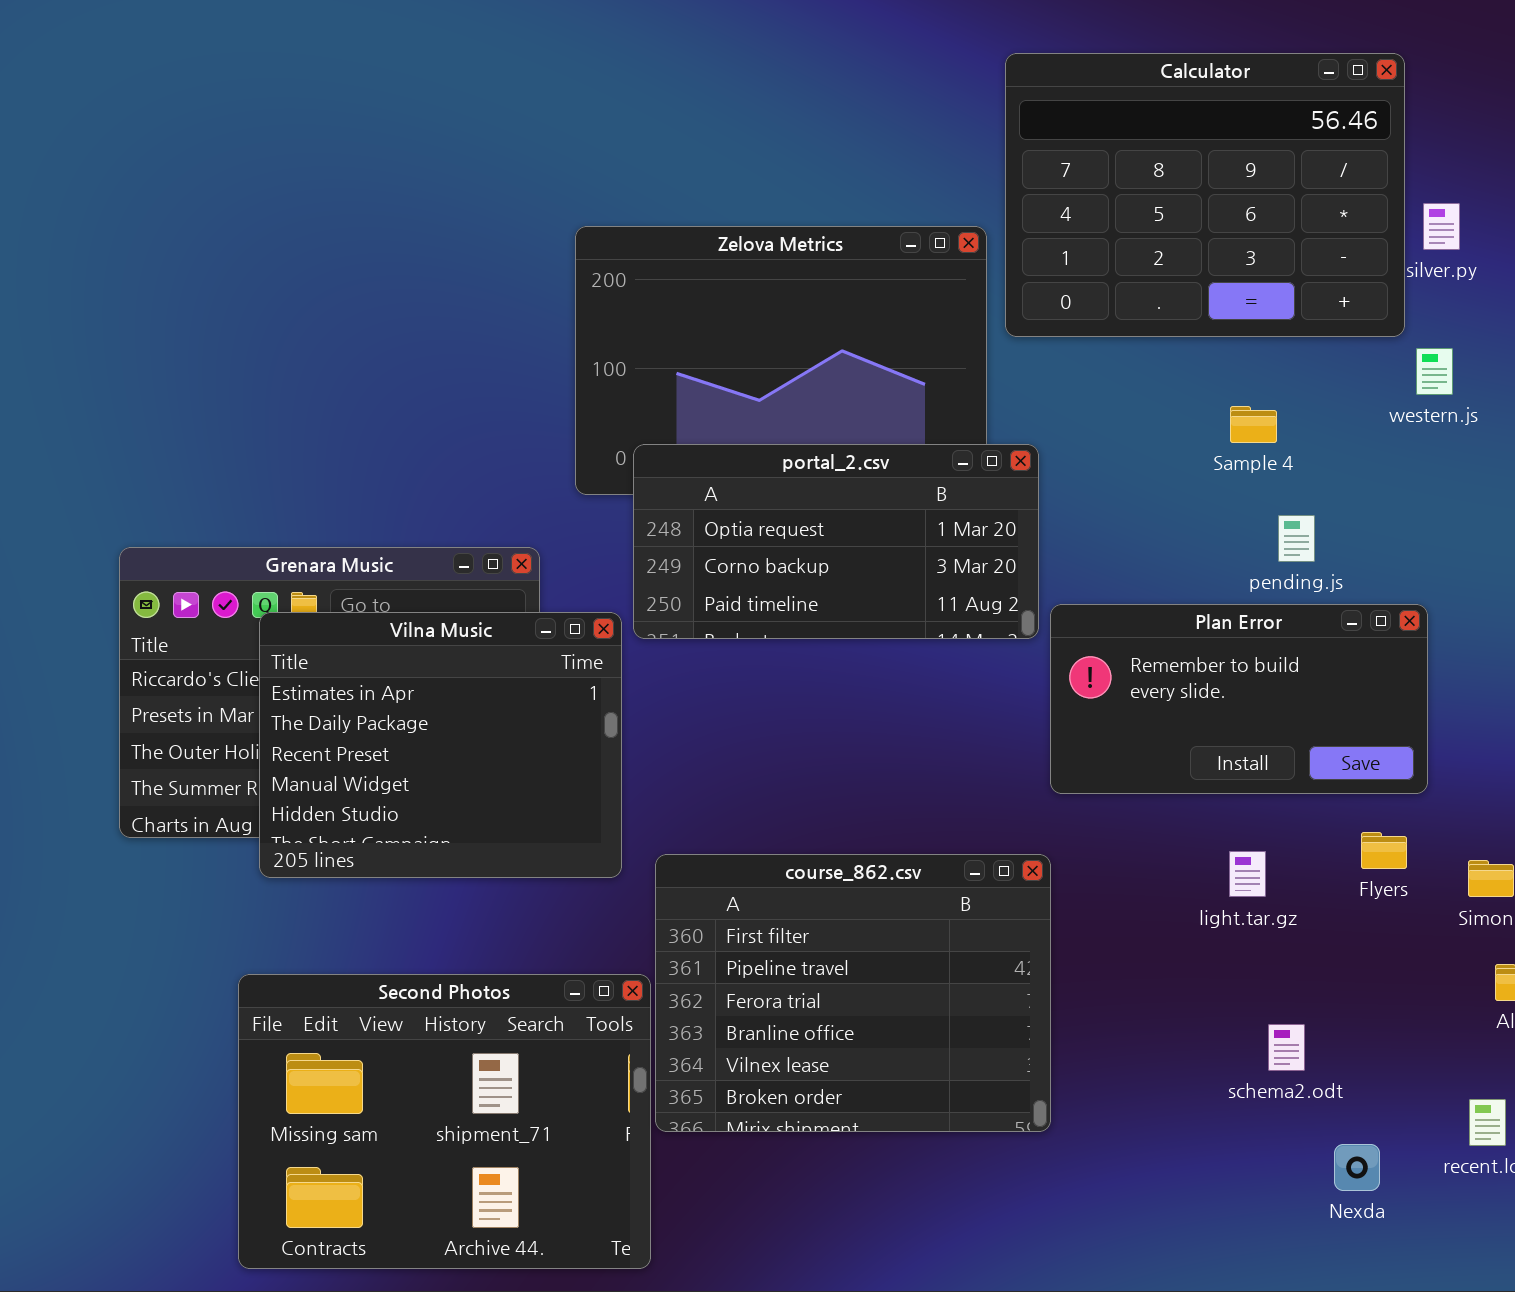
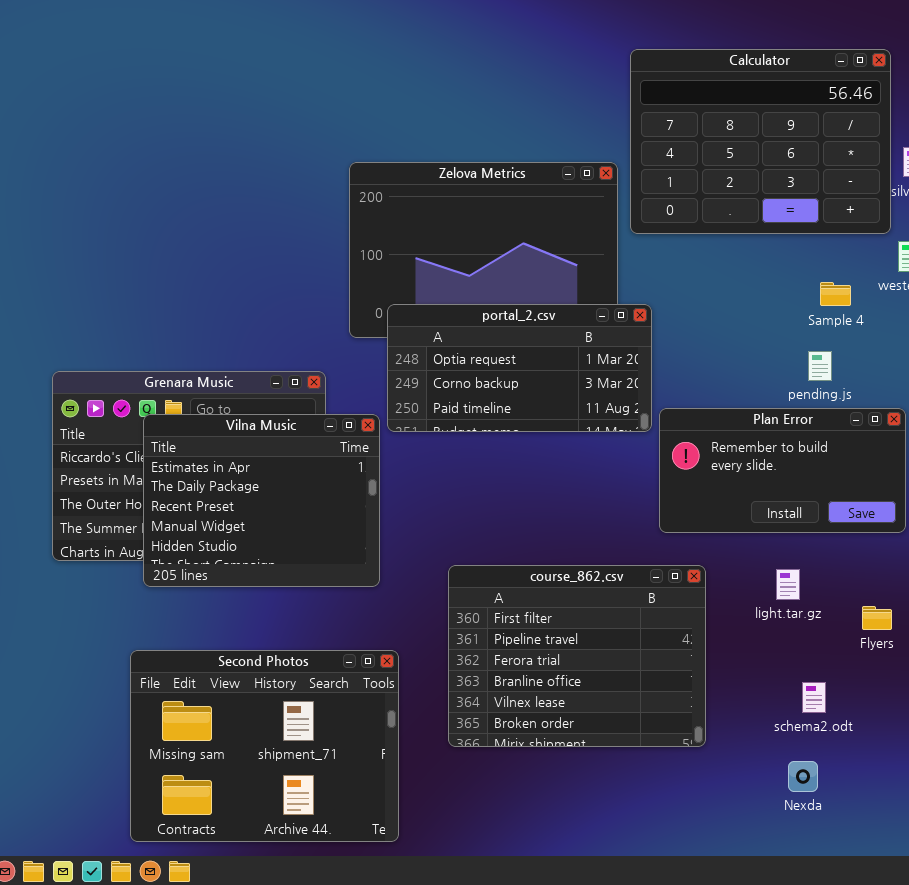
Sample 4: [1230,406,1277,443] -> [820,282,851,306], moved
Flyers: [1361,832,1407,869] -> [862,606,892,630], moved
course_862.csv: [655,854,1051,1132] -> [448,565,706,747], moved
Nexda: [1334,1144,1380,1191] -> [788,761,818,792], moved

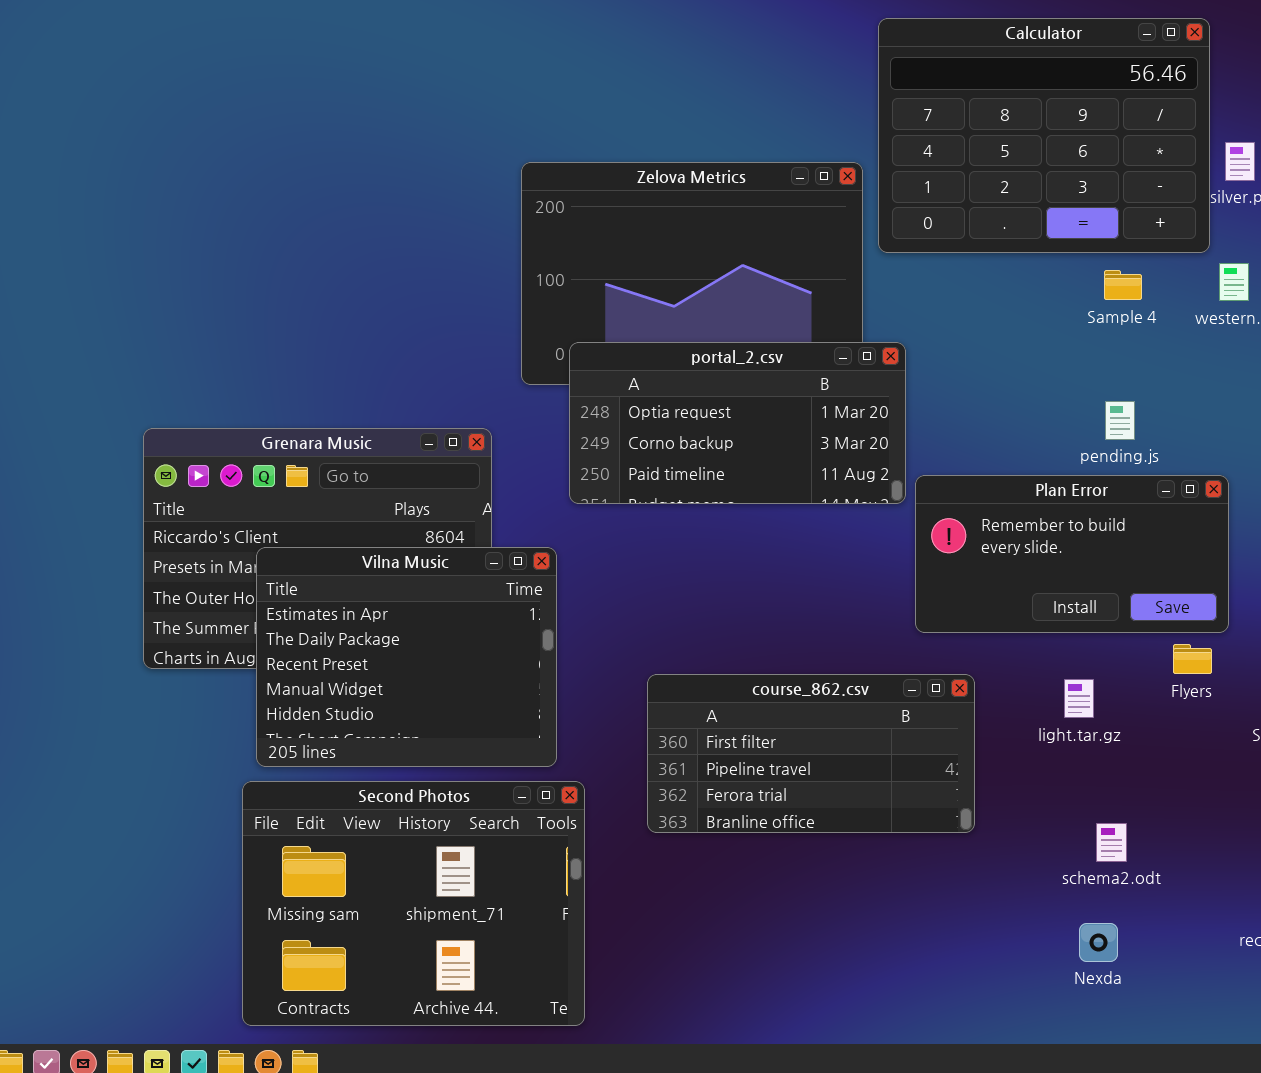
Sample 4: [820,282,851,306] -> [1104,270,1142,300], moved
Vilna Music: [143,414,380,587] -> [256,547,557,767], moved
course_862.csv: [448,565,706,747] -> [647,674,975,833], resized
Flyers: [862,606,892,630] -> [1173,644,1212,674], moved

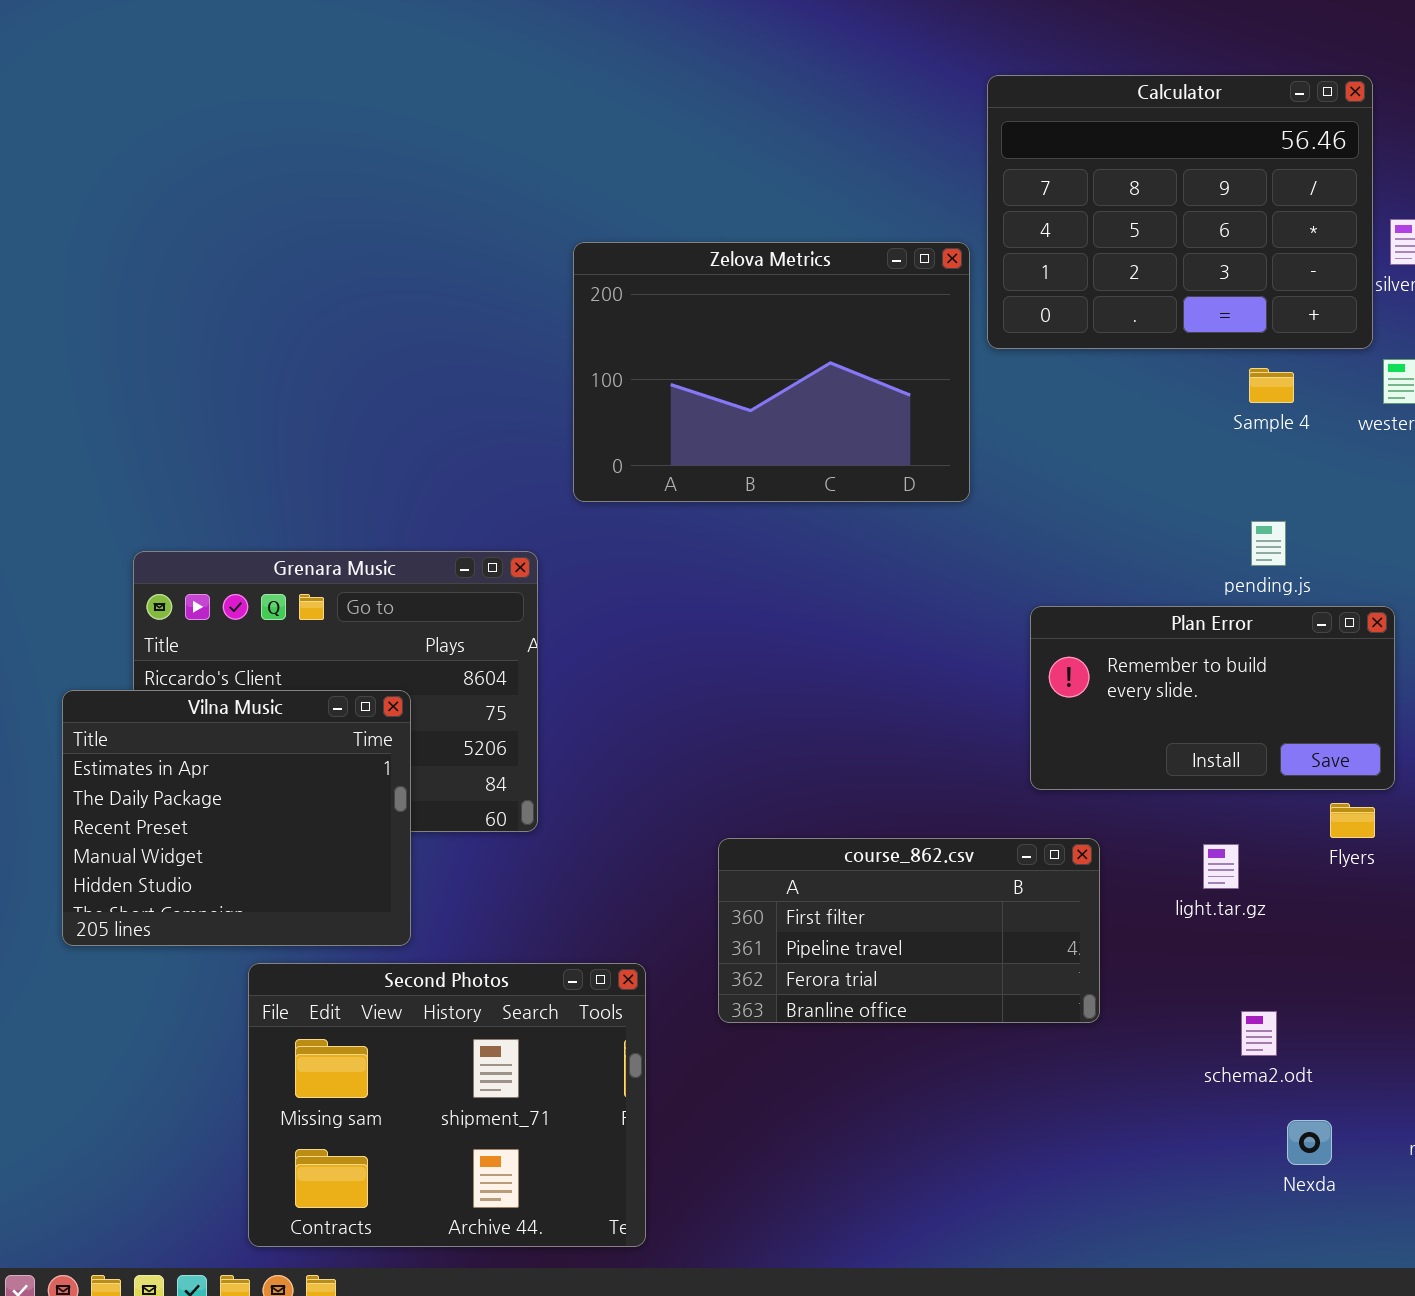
portal_2.csv: [569,342,906,504] -> none, closed
Vilna Music: [256,547,557,767] -> [62,690,411,946], moved
Nexda: [1079,923,1118,962] -> [1287,1120,1332,1165], moved

